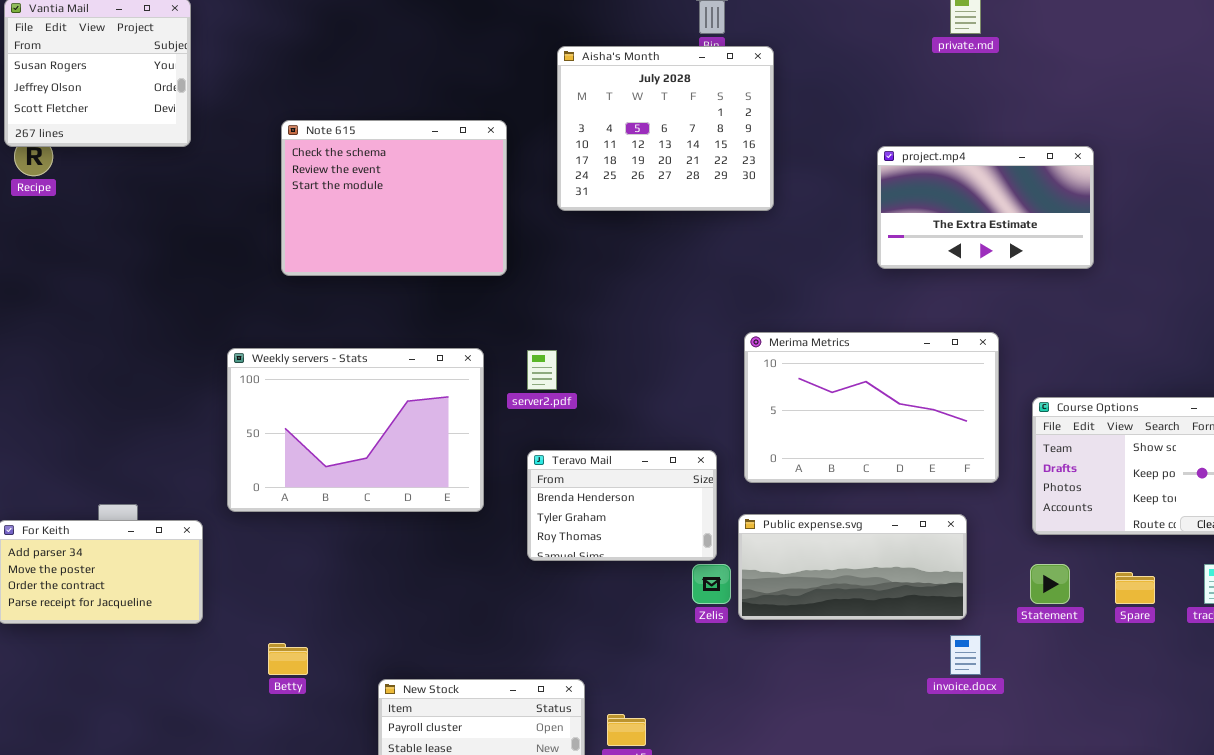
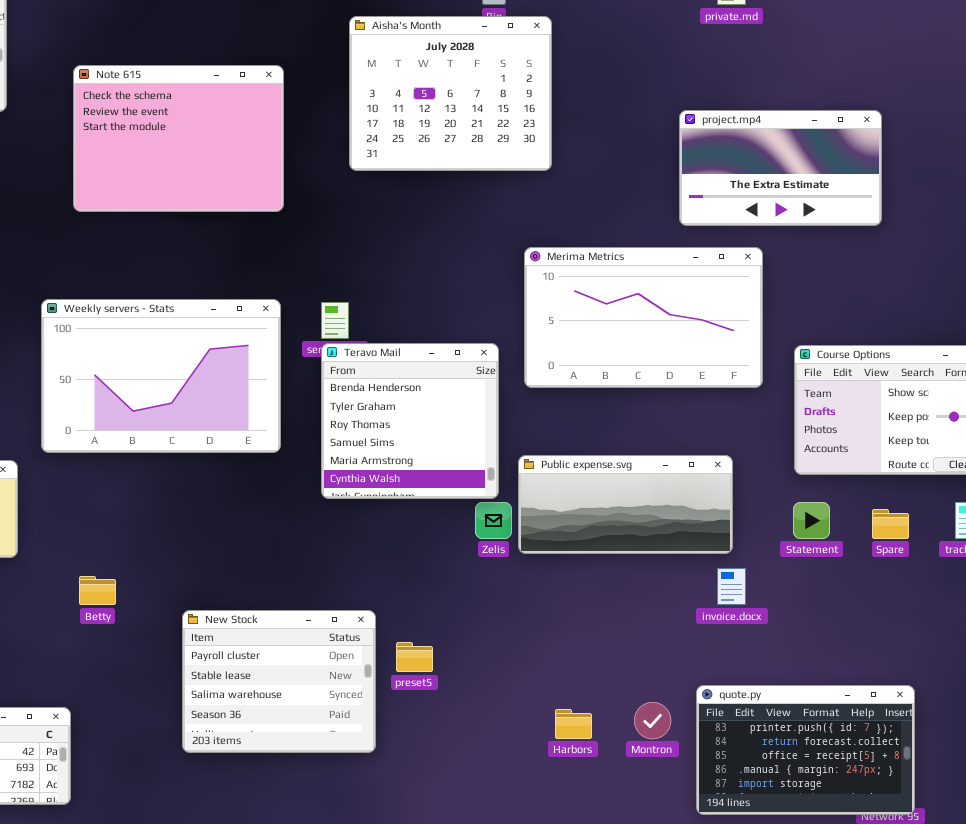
Note 615: [281,120,507,276] -> [73,65,284,212], moved
project.mp4: [877,146,1094,269] -> [679,110,882,226], moved
Merima Metrics: [744,332,999,483] -> [524,247,763,388], moved
Teravo Mail: [527,450,717,561] -> [321,343,499,499], resized

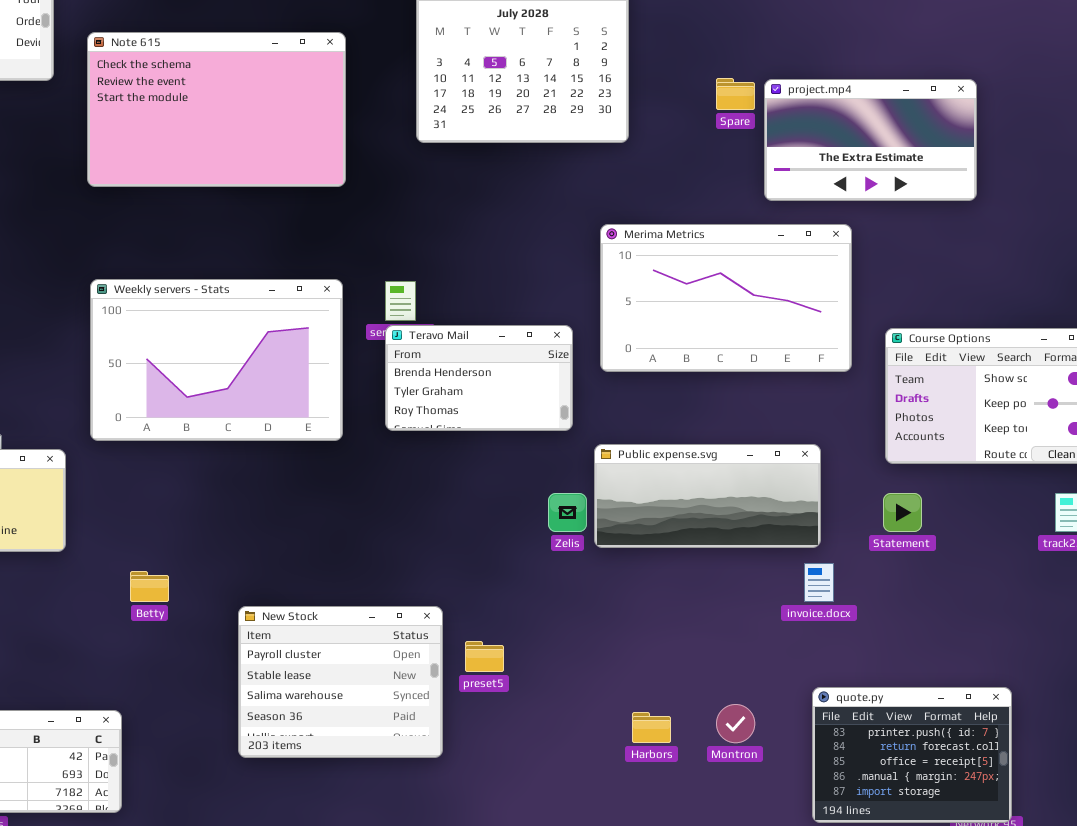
Note 615: [73,65,284,212] -> [87,32,346,187], resized
Teravo Mail: [321,343,499,499] -> [385,325,573,431], resized
Spare: [872,509,909,539] -> [716,78,755,110], moved
quote.py: [696,685,915,815] -> [812,687,1012,823], resized

